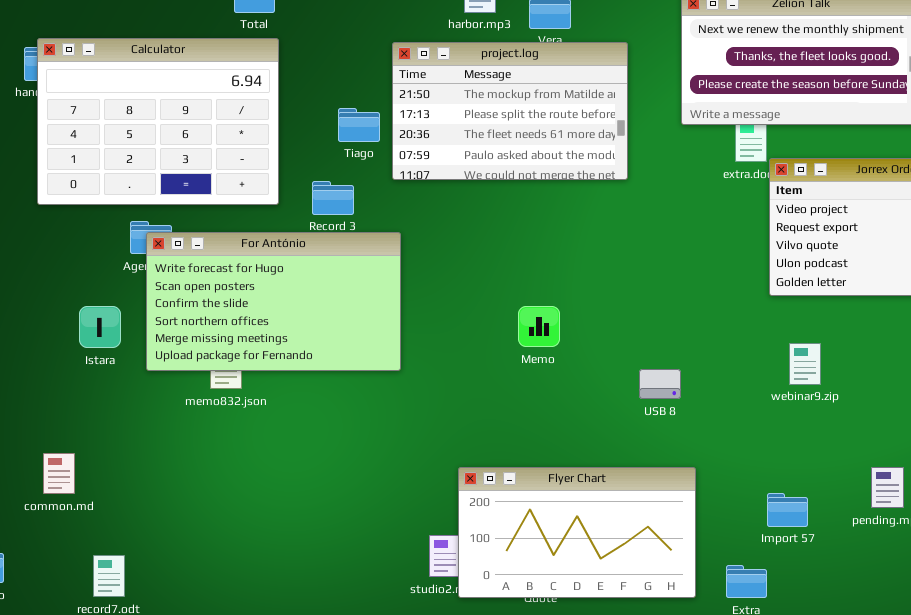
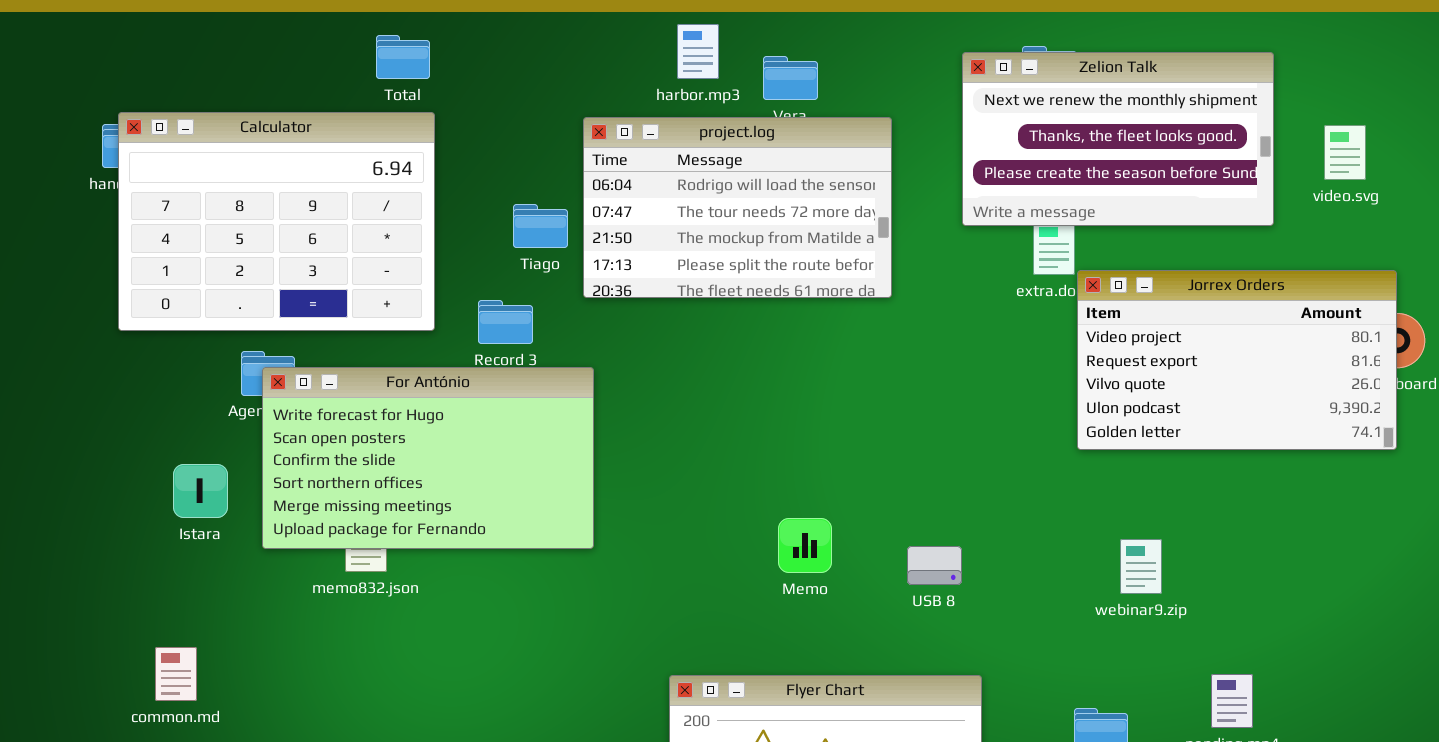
project.log: [392,42,628,180] -> [583,117,892,298], scrolled up 2 rows
Memo: [518,306,560,347] -> [778,518,832,573], moved
webinar9.zip: [789,343,821,385] -> [1120,539,1162,594], moved
common.md: [43,453,75,494] -> [155,647,197,701], moved

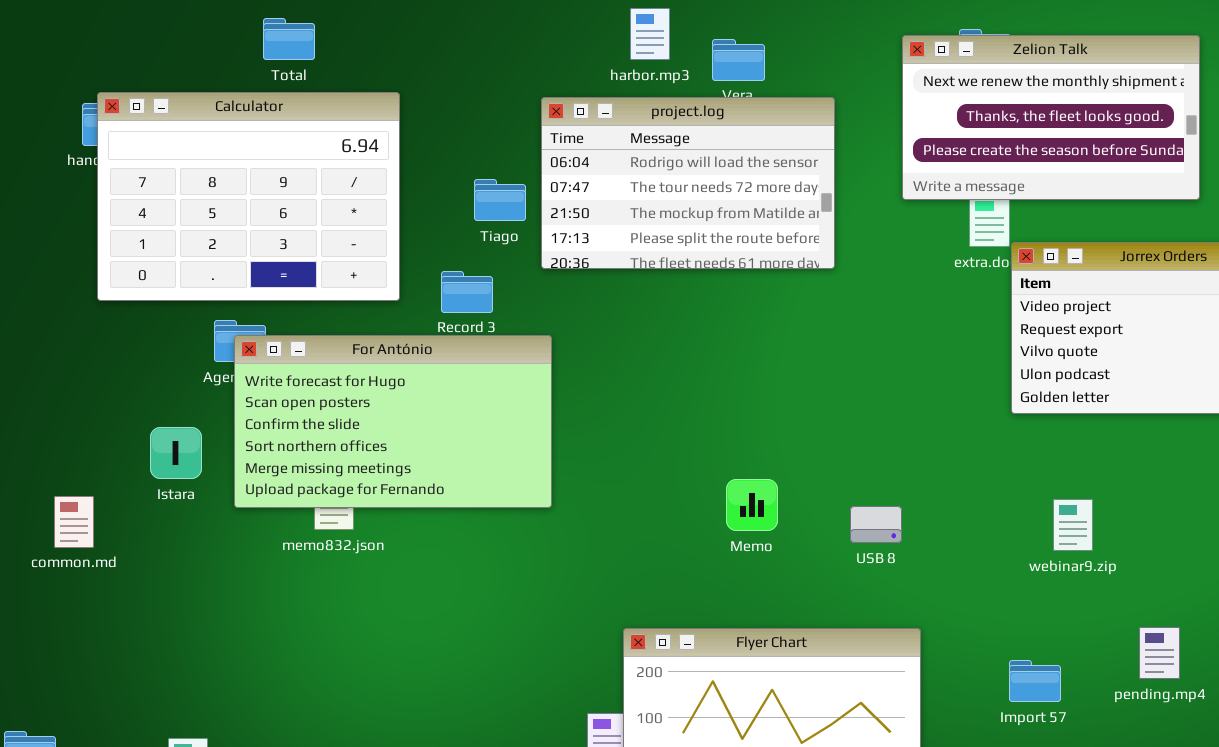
Total: [376,35,430,79] -> [263,18,315,60], moved
common.md: [155,647,197,701] -> [54,496,94,548], moved

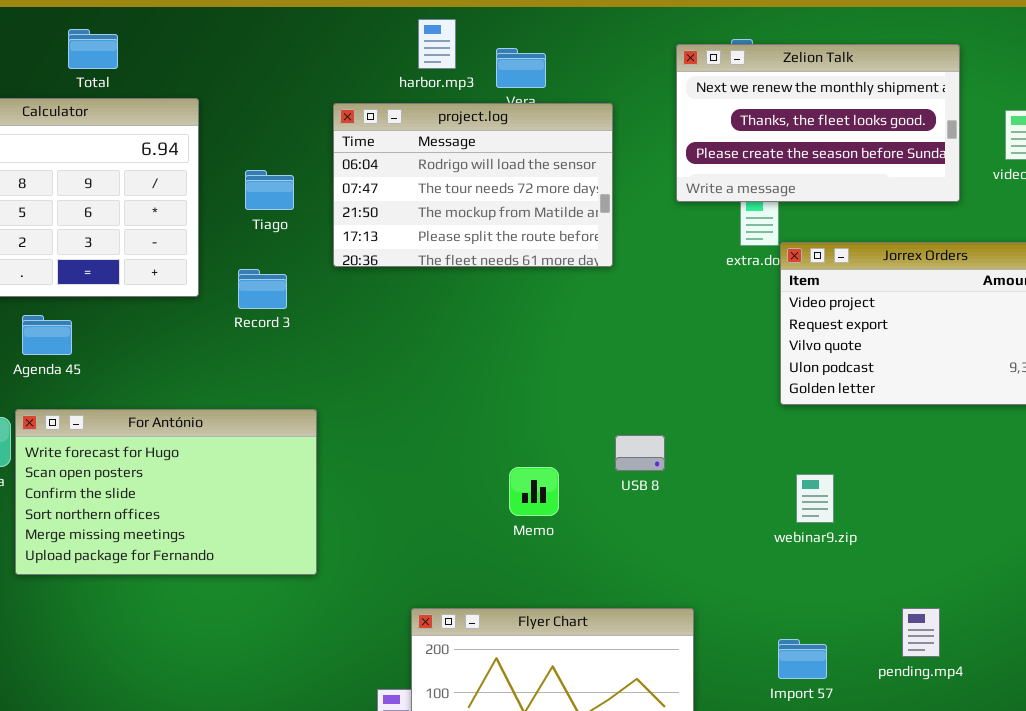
Tiago: [474,179,526,221] -> [245,170,294,210], moved
For António: [234,335,552,508] -> [15,409,317,575], moved
webinar9.zip: [1053,499,1093,551] -> [796,474,834,523], moved
USB 8: [850,506,902,543] -> [615,435,665,471], moved

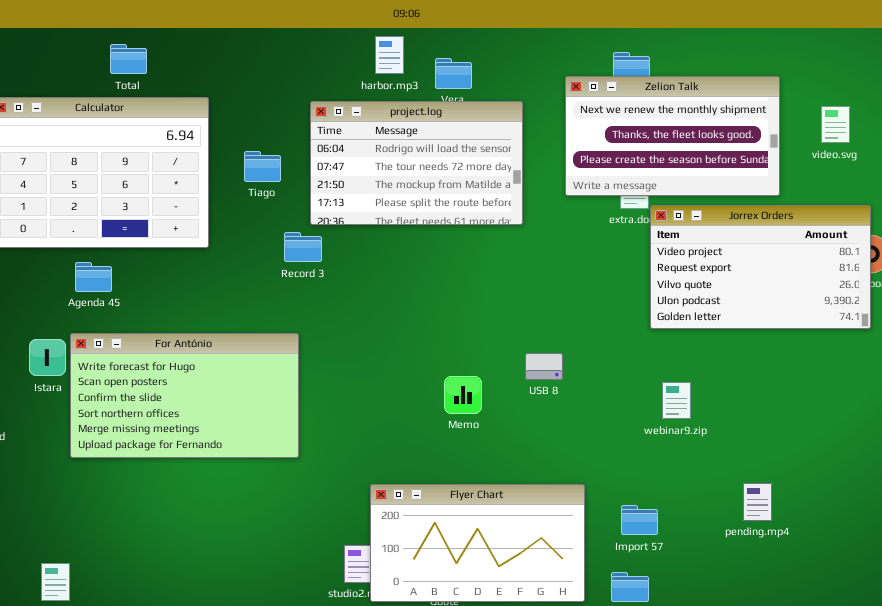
Zelion Talk: [676,44,960,202] -> [565,76,780,196], moved
Record 3: [238,269,287,309] -> [284,232,322,262], moved
Import 57: [778,639,827,679] -> [621,505,658,535], moved

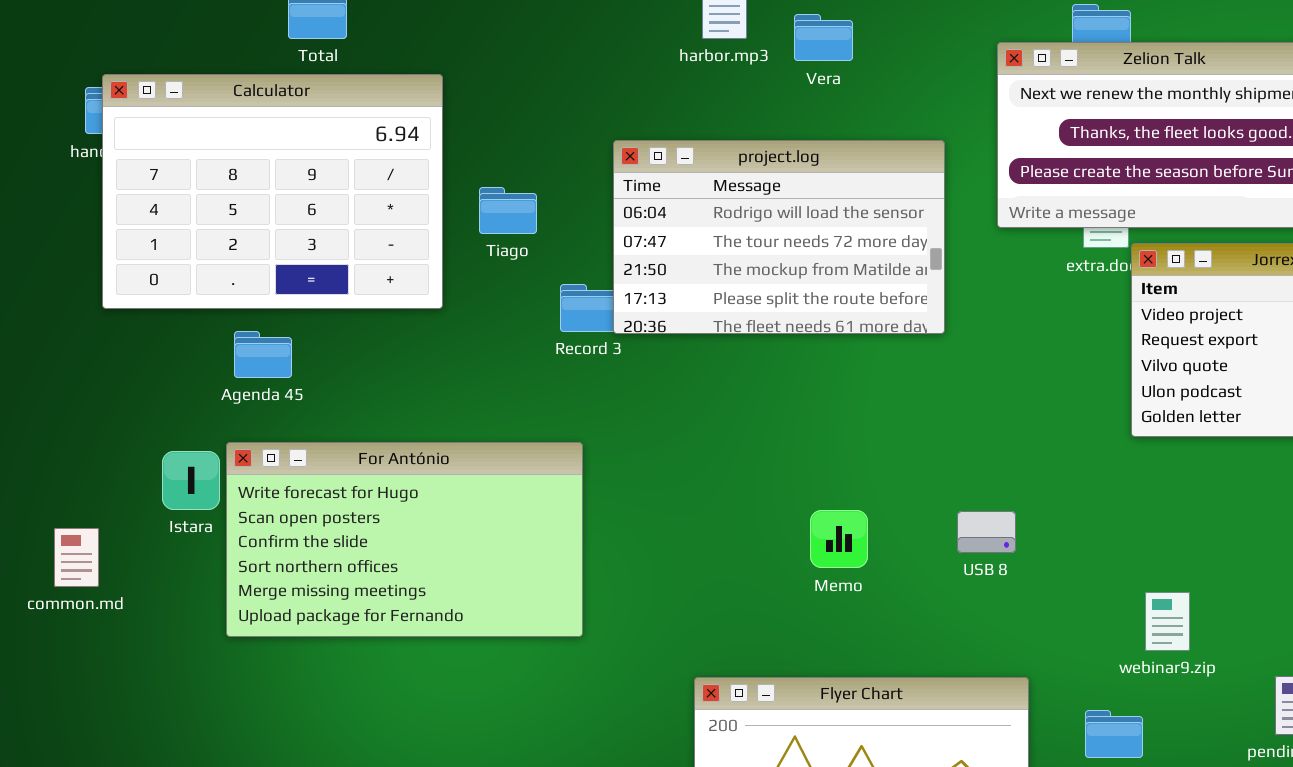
project.log: [310,101,523,225] -> [613,140,945,334], moved
Tiago: [244,151,281,182] -> [479,187,537,234], moved
USB 8: [525,353,563,380] -> [957,511,1016,553], moved
webinar9.zip: [662,382,691,419] -> [1145,592,1190,651], moved

